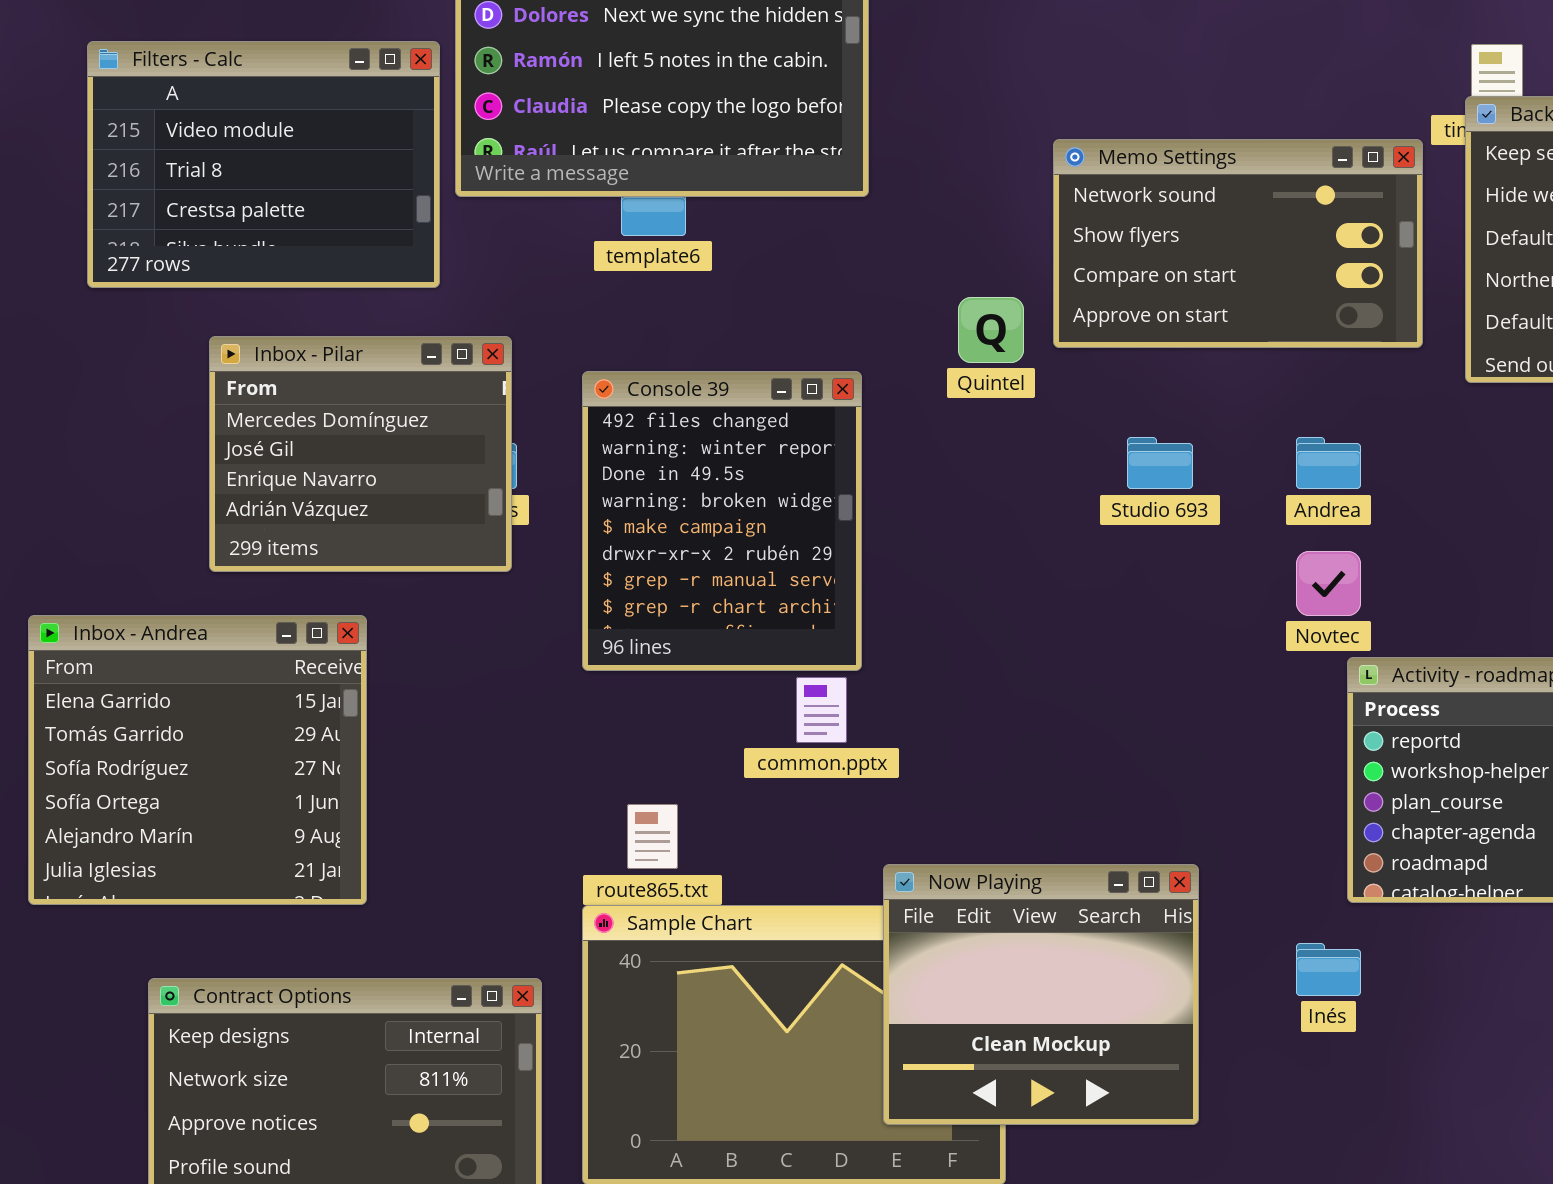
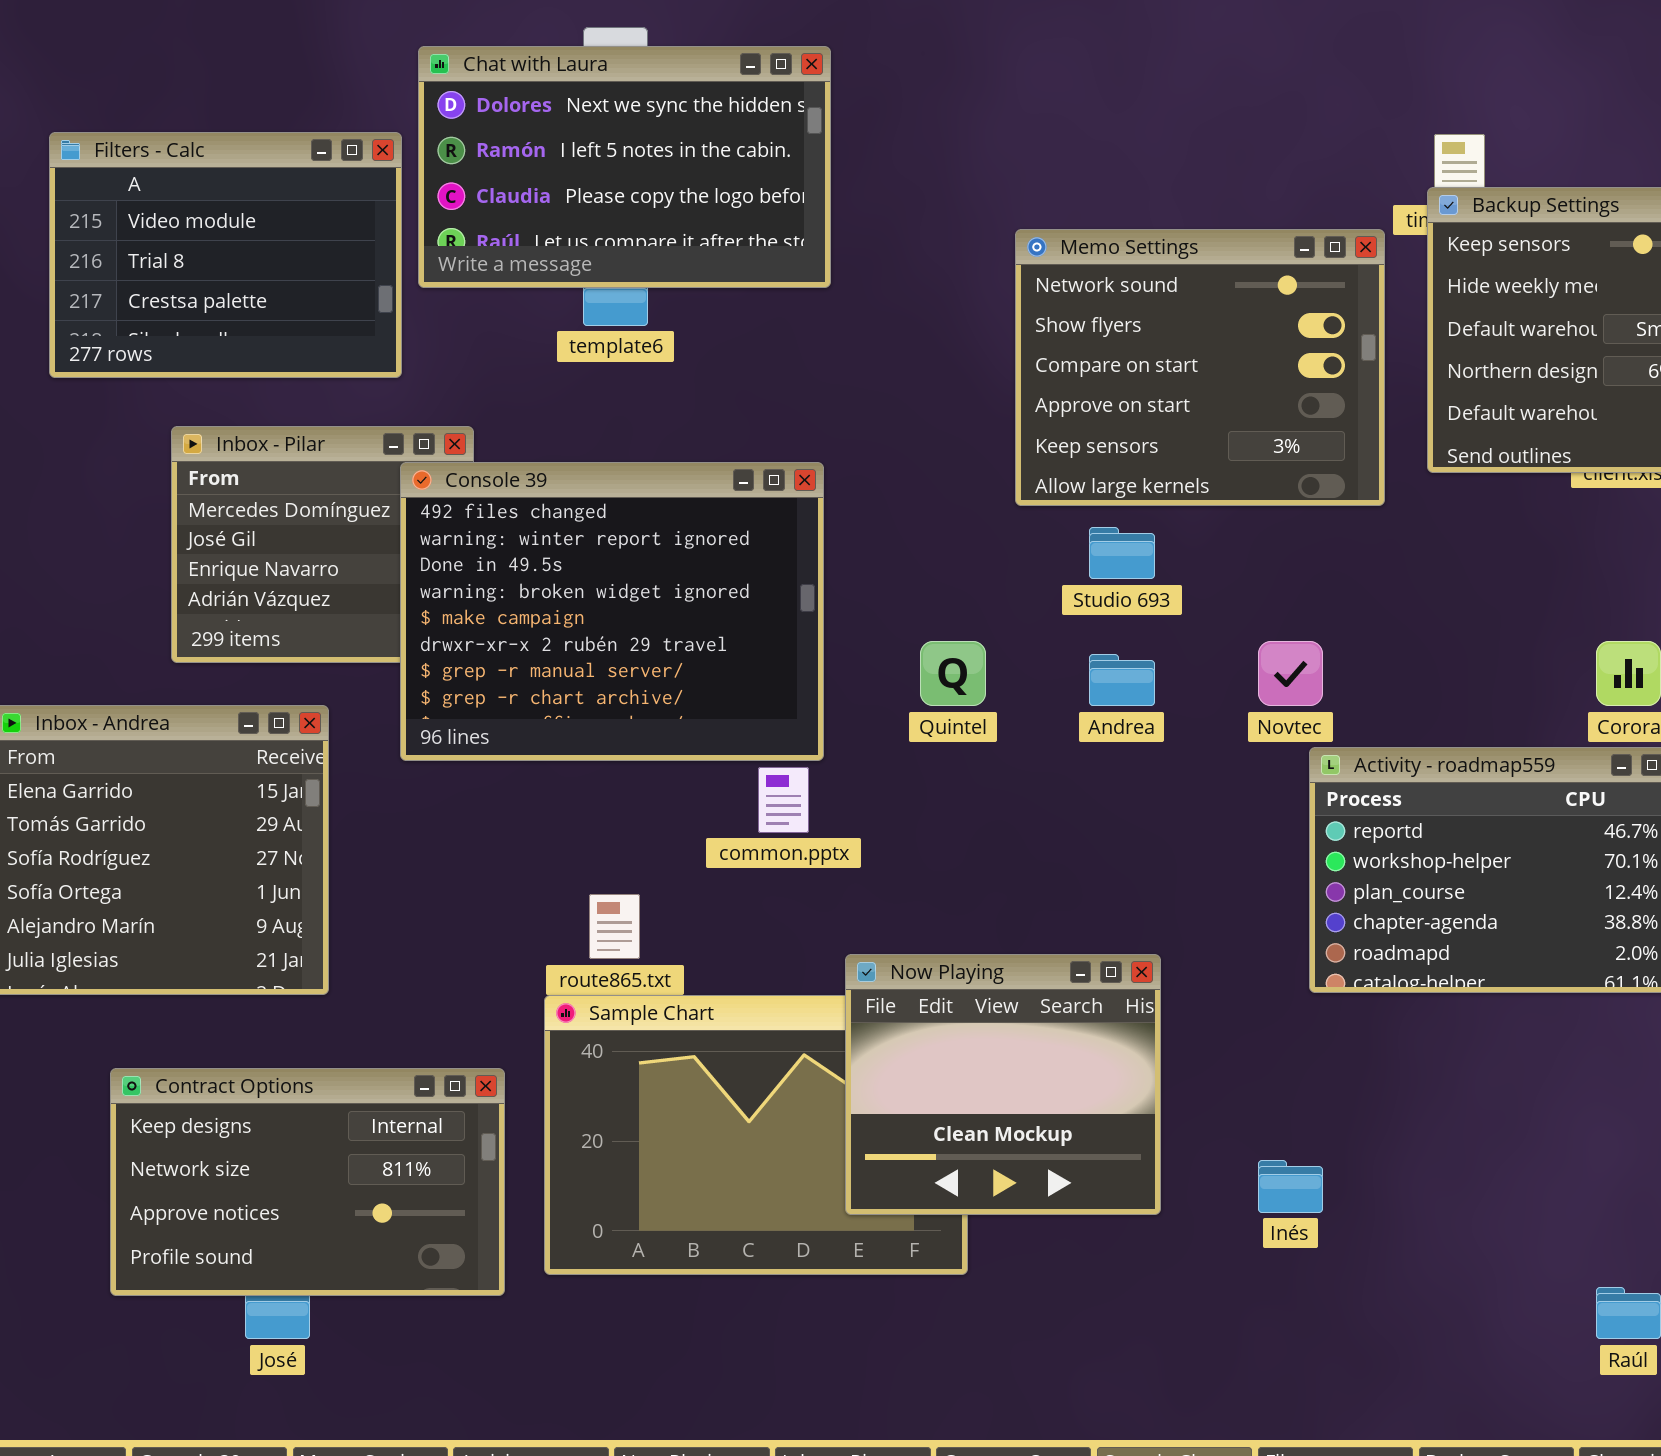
Memo Settings: [1053,139,1423,348] -> [1015,229,1385,506], resized
Quintel: [958,297,1024,363] -> [920,641,986,706], moved
Console 39: [582,371,862,671] -> [400,462,824,761], resized
Andrea: [1296,437,1361,489] -> [1089,654,1155,706], moved
Inés: [1296,943,1361,996] -> [1258,1160,1323,1213], moved

